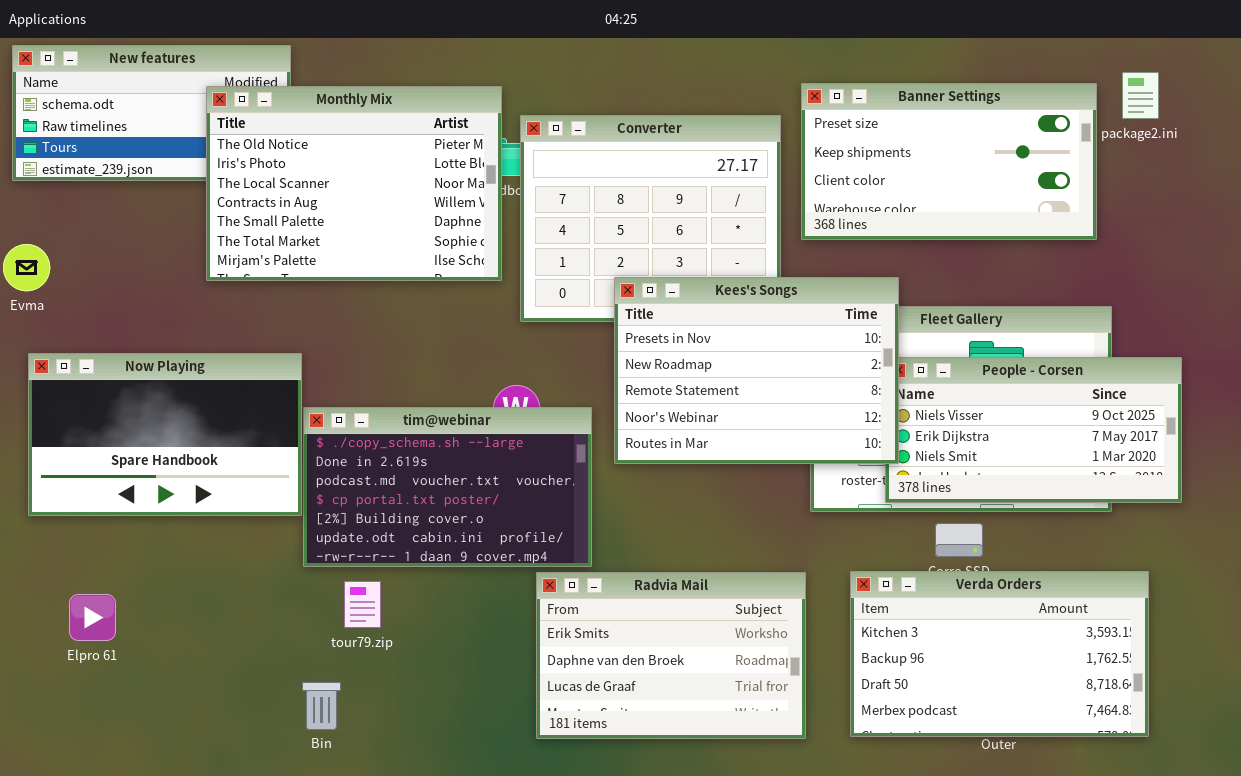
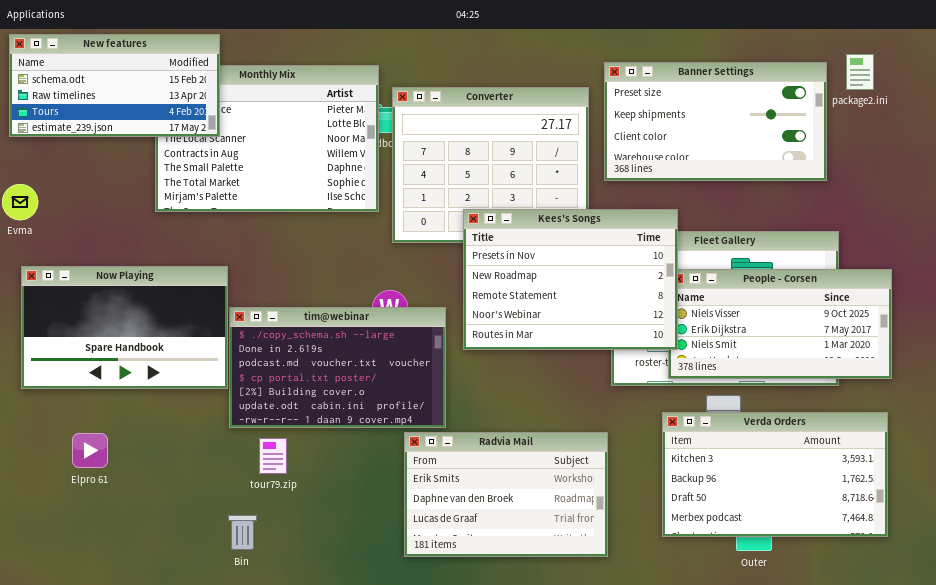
New features: [12,45,291,181] -> [9,34,220,137], raised
Verda Orders: [850,571,1149,737] -> [662,412,888,537], moved
Elpro 61: [69,594,116,641] -> [72,433,108,468], moved

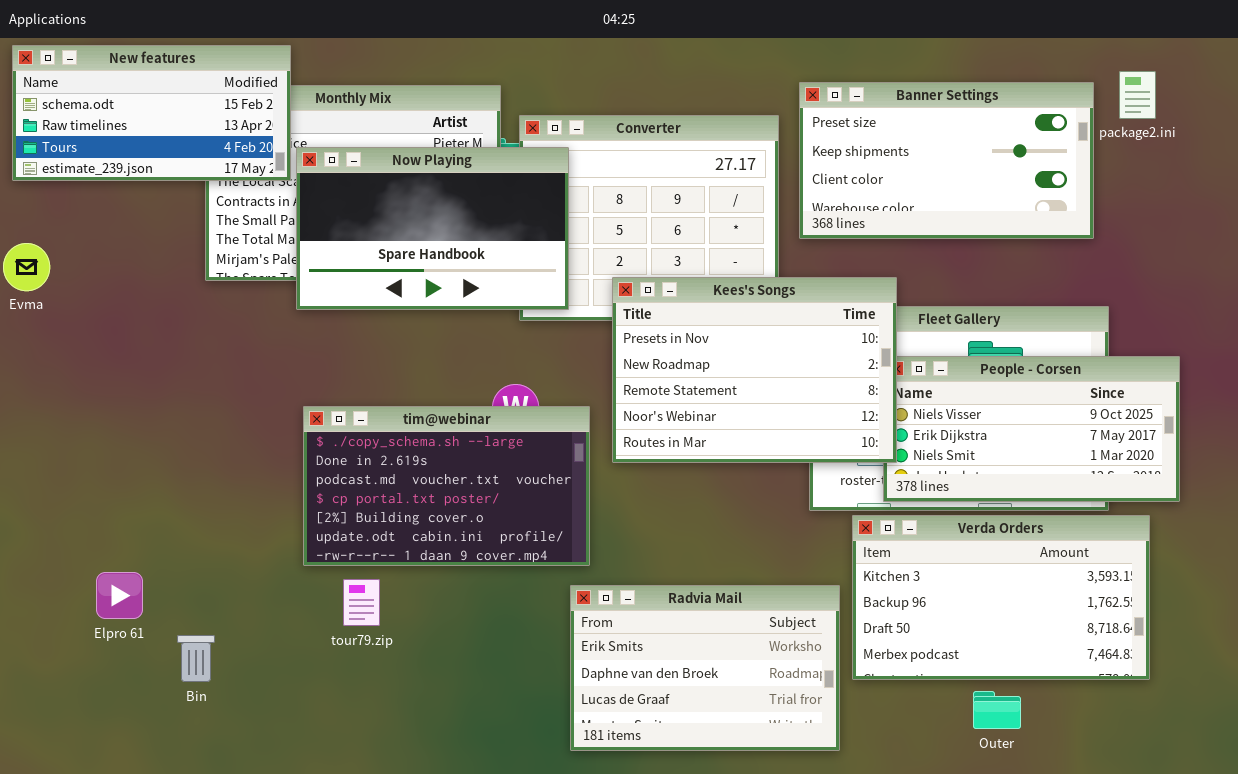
Now Playing: [21,266,228,389] -> [296,147,569,310], moved
Verda Orders: [662,412,888,537] -> [852,515,1150,680], moved
Radvia Mail: [404,432,608,557] -> [570,585,840,751], moved
Bin: [228,515,257,550] -> [177,635,215,682], moved

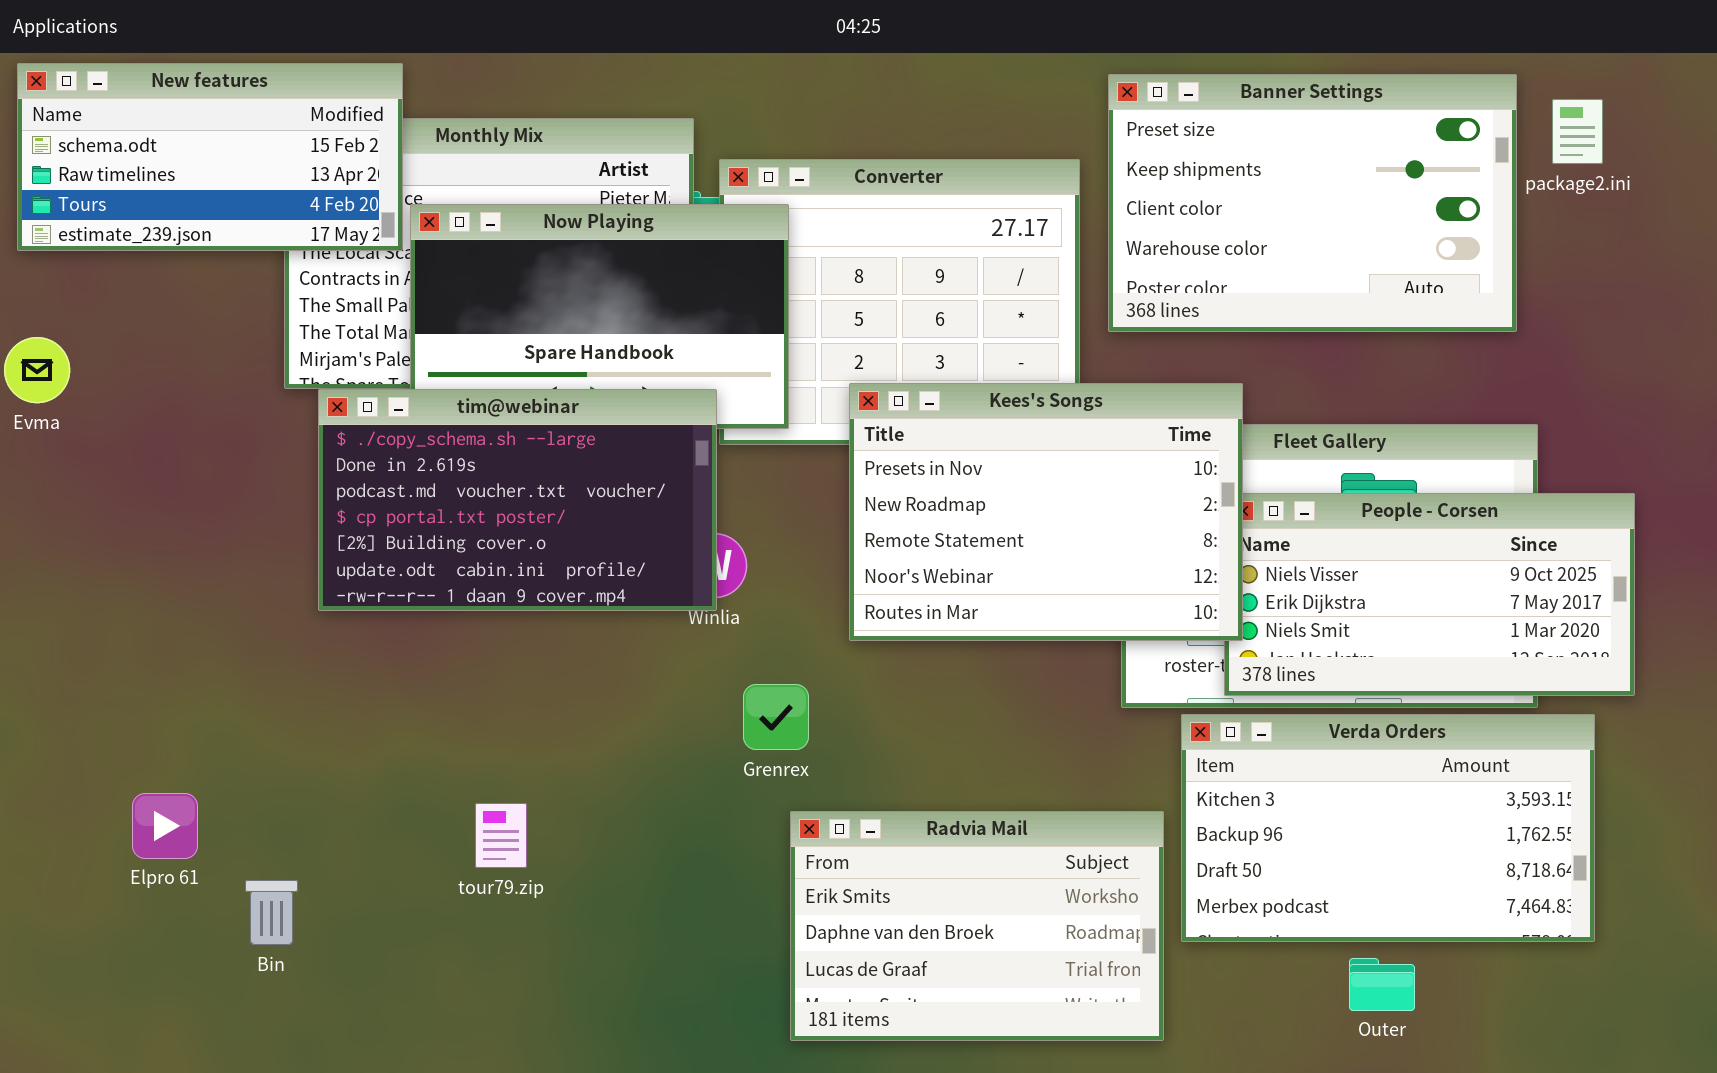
Banner Settings: [799,82,1094,239] -> [1108,74,1517,332], resized
tim@webinar: [303,406,590,566] -> [318,389,717,611], moved

